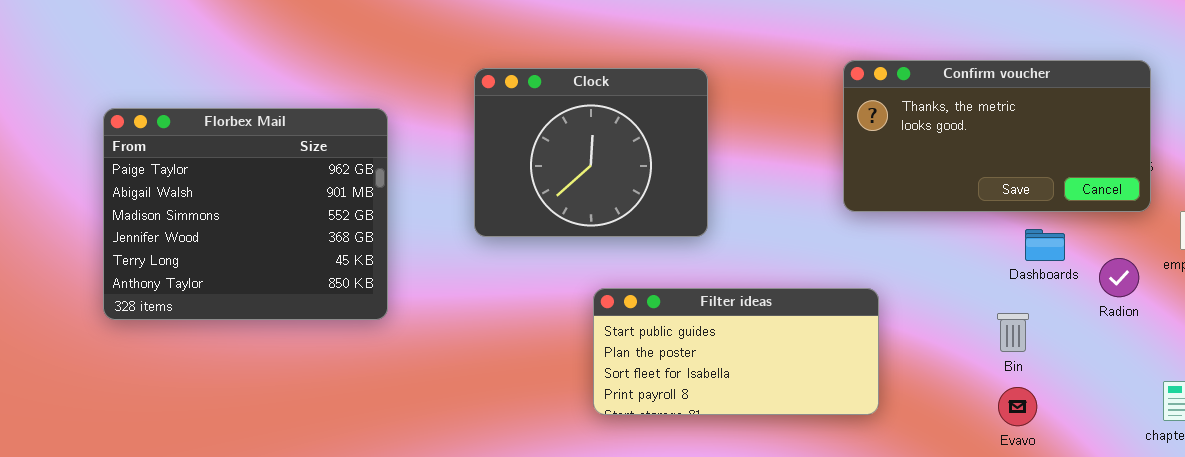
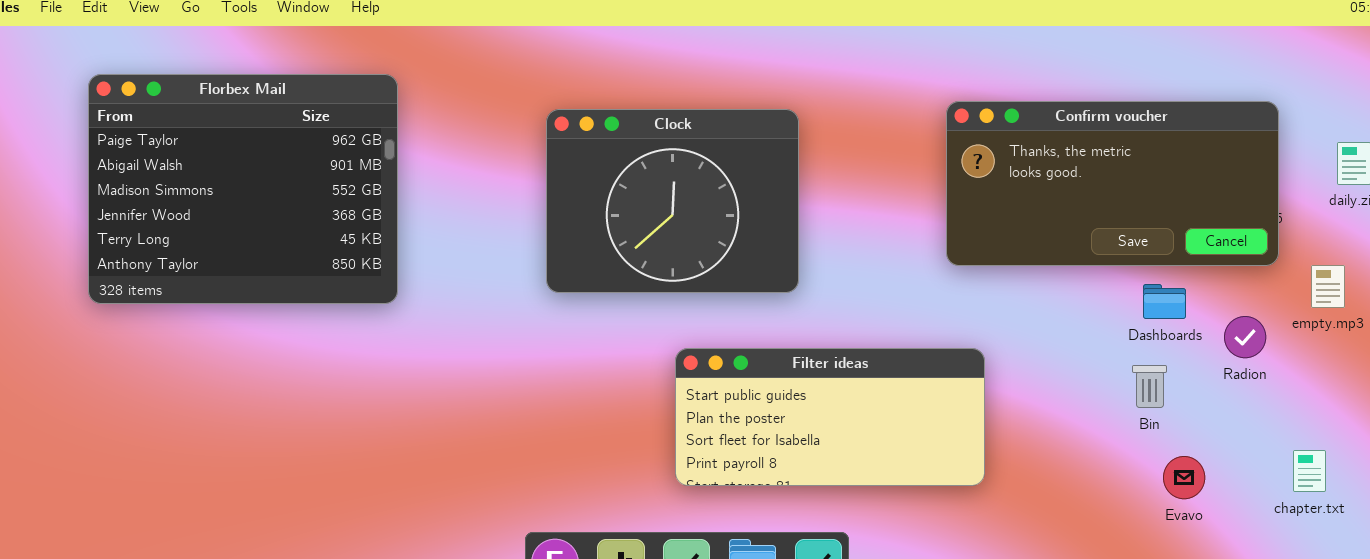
Florbex Mail: [103,108,388,320] -> [88,74,398,304], moved
Bin: [997,313,1029,352] -> [1132,365,1167,408], moved
Evavo: [998,387,1037,426] -> [1163,456,1205,499], moved

